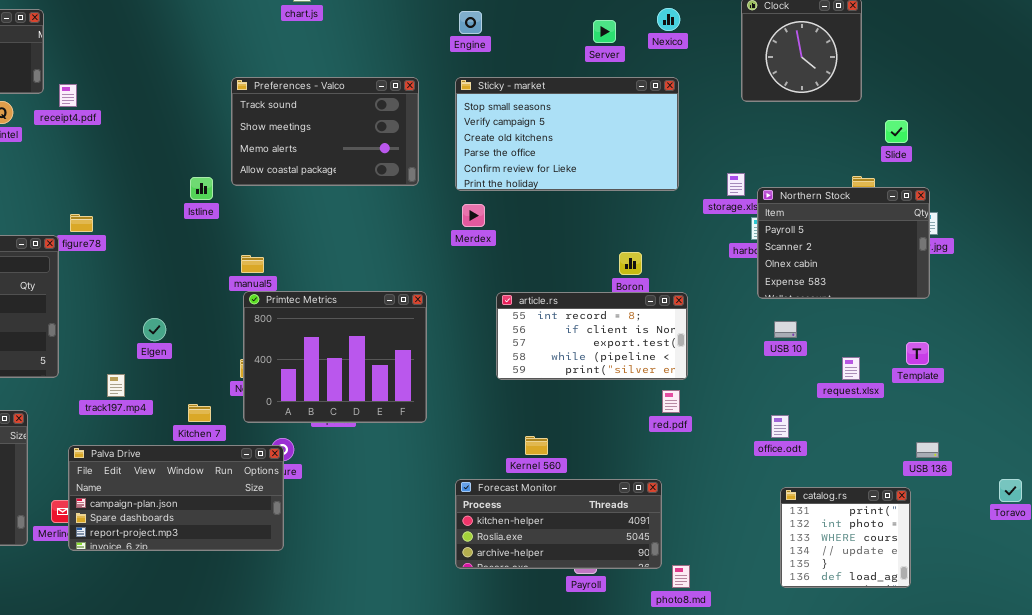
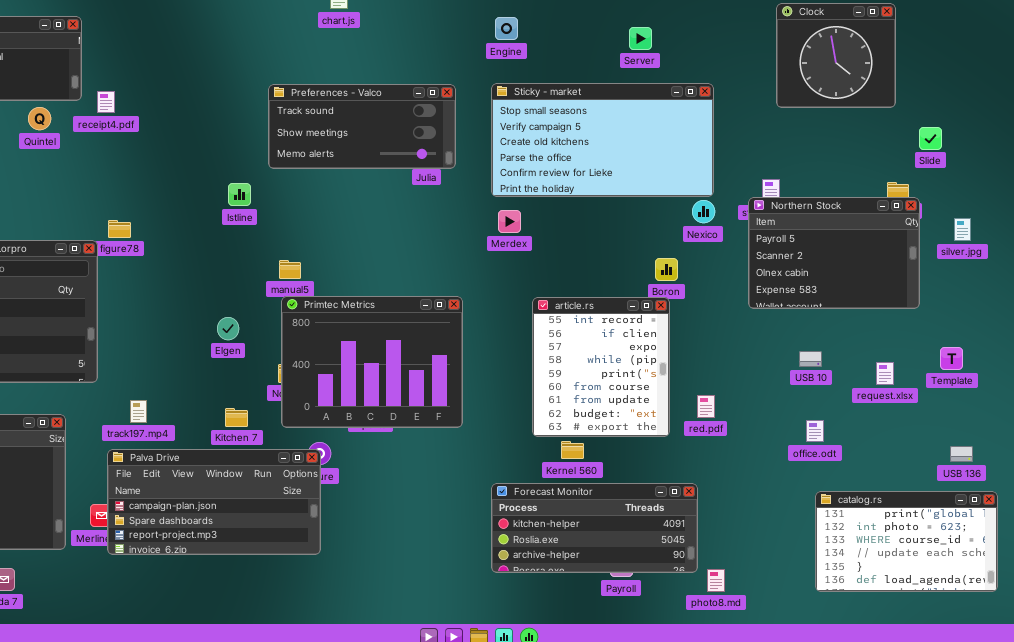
Nexico: [657,8,680,31] -> [692,200,715,223], moved
Preferences - Valco: [231,77,419,186] -> [268,84,456,169], resized
Northern Stock: [757,187,930,299] -> [748,197,920,309], moved
article.rs: [496,292,688,380] -> [532,297,670,437], resized
Elgen: [143,318,166,341] -> [217,317,239,340], moved
USB 10: [774,321,797,338] -> [799,351,822,367], moved
track197.mp4: [107,374,125,397] -> [130,400,147,423], moved
catalog.rs: [780,487,911,588] -> [815,491,998,592], resized

